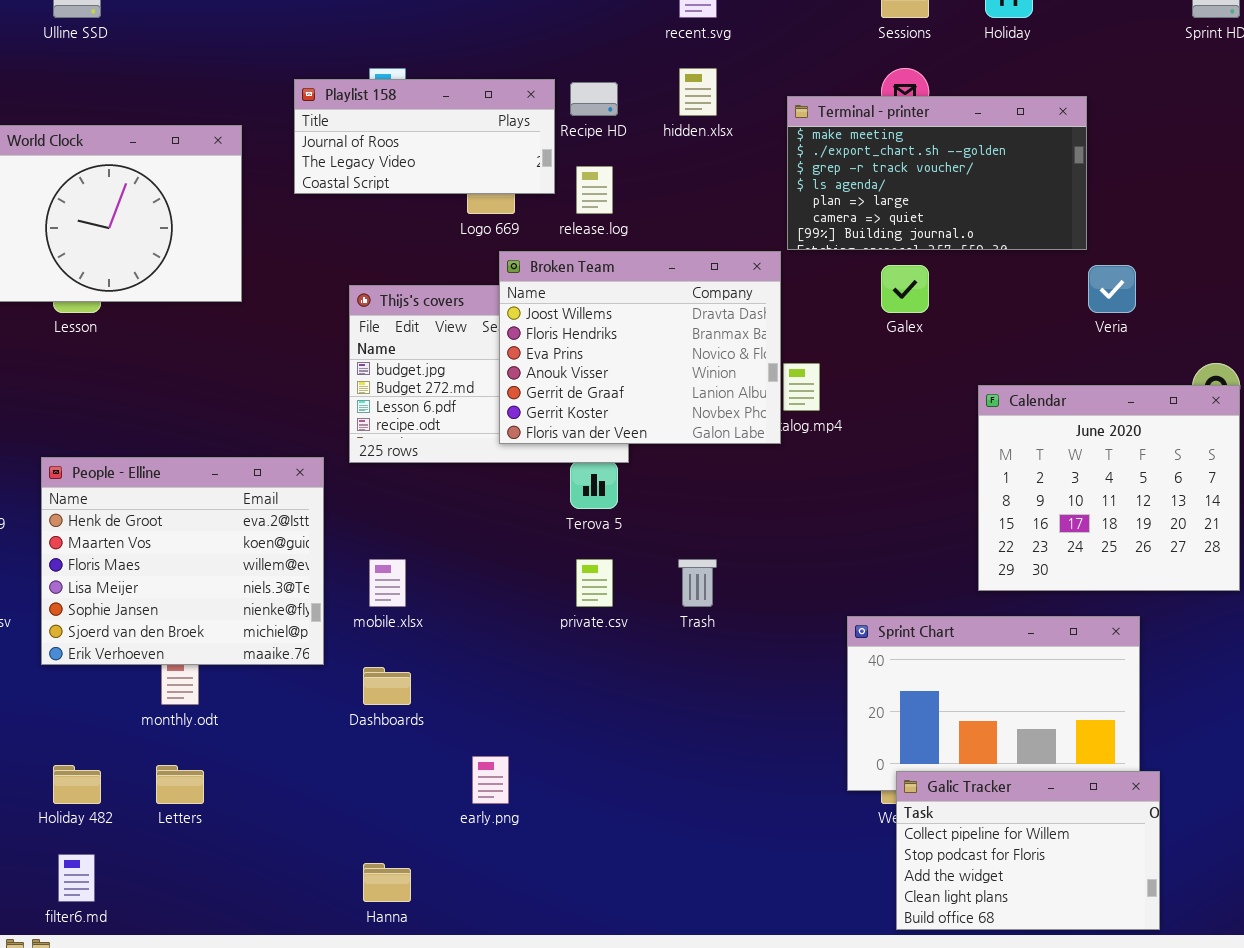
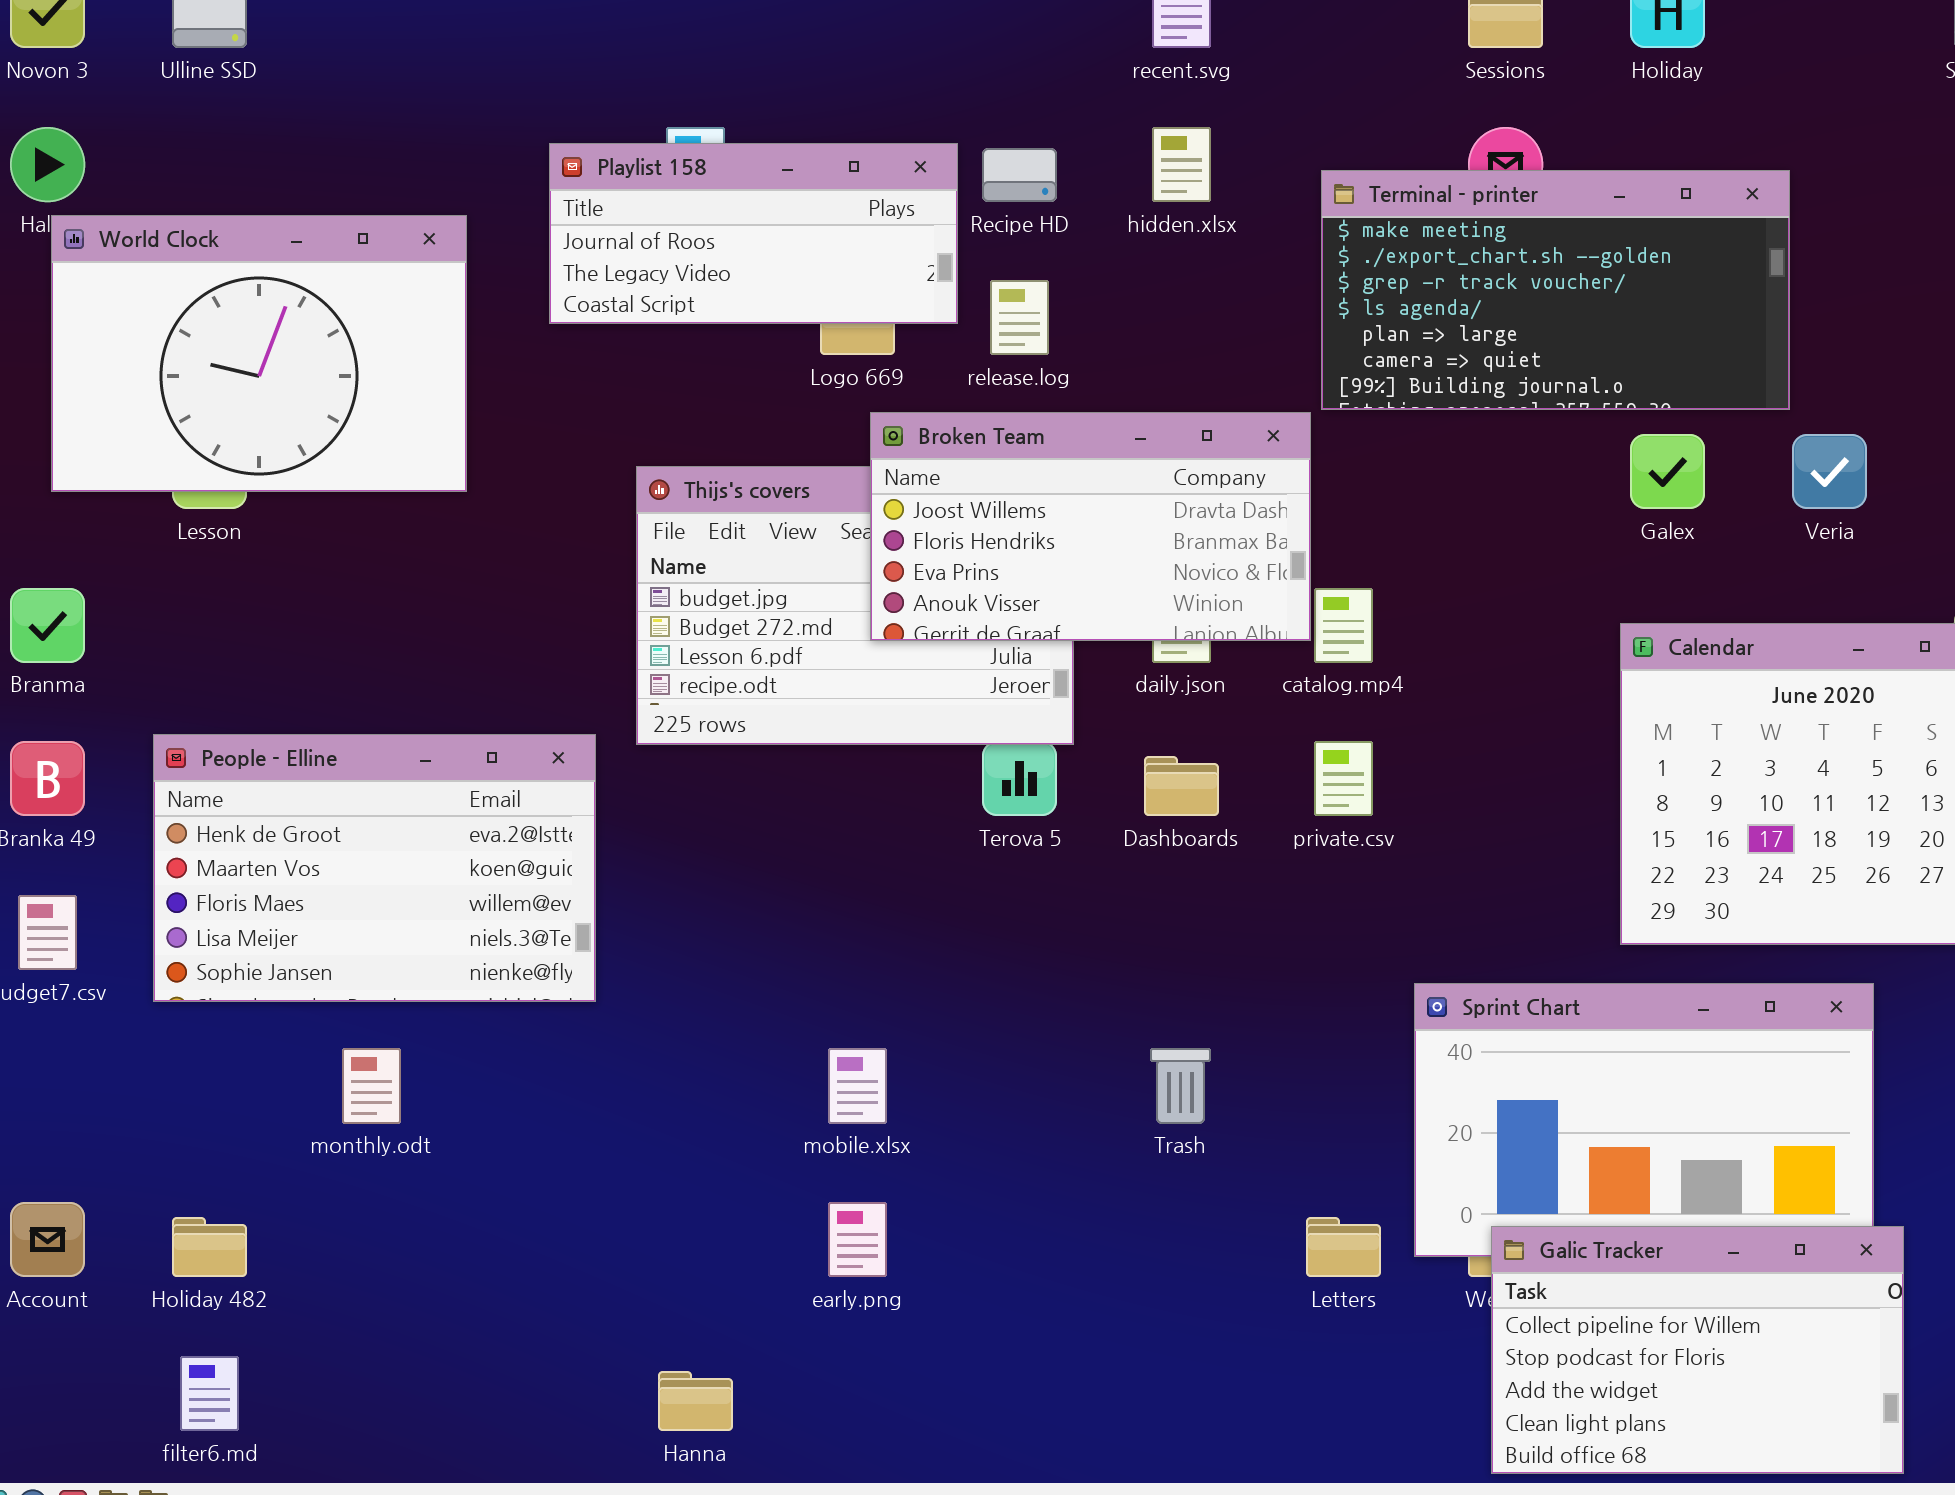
Broken Team: [499,251,781,444] -> [870,412,1311,641], resized
Galex: [881,265,929,313] -> [1630,434,1705,509], moved
People - Elline: [41,457,324,665] -> [153,734,596,1002], resized
mobile.xlsx: [369,559,406,607] -> [828,1048,887,1124], moved
private.csv: [576,559,613,607] -> [1314,741,1373,816], moved
Trash: [678,559,717,607] -> [1150,1048,1211,1124], moved
Dashboards: [363,667,411,705] -> [1144,756,1219,816], moved
Letters: [156,765,204,804] -> [1306,1217,1381,1277], moved

